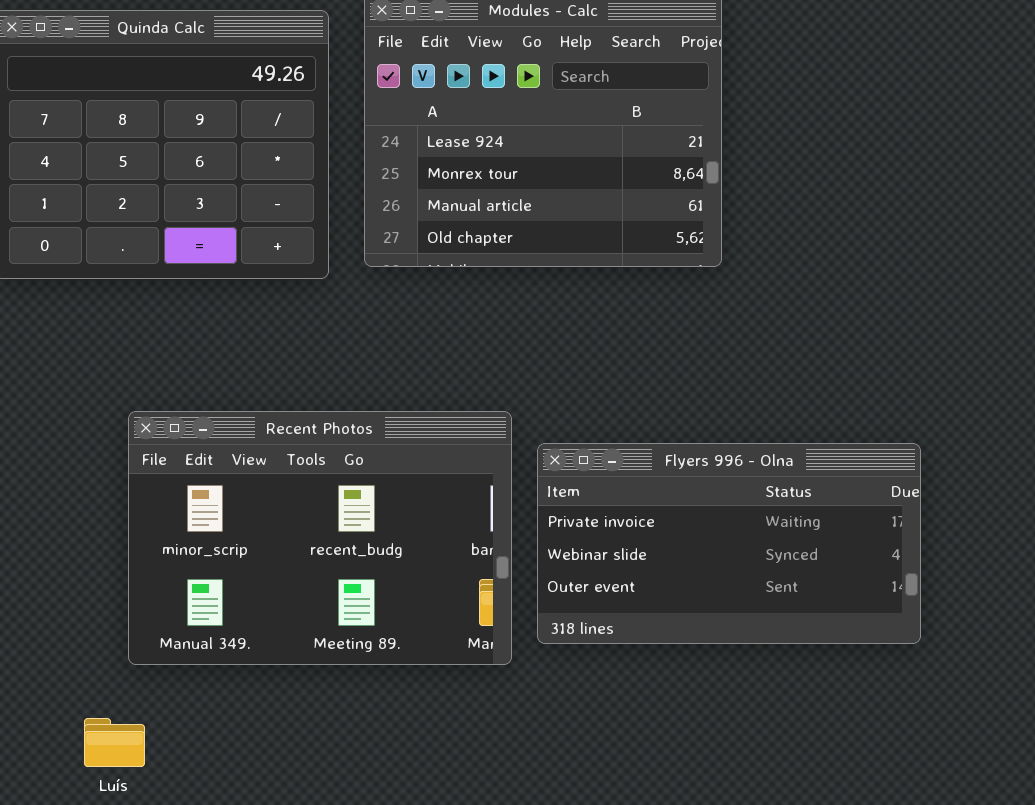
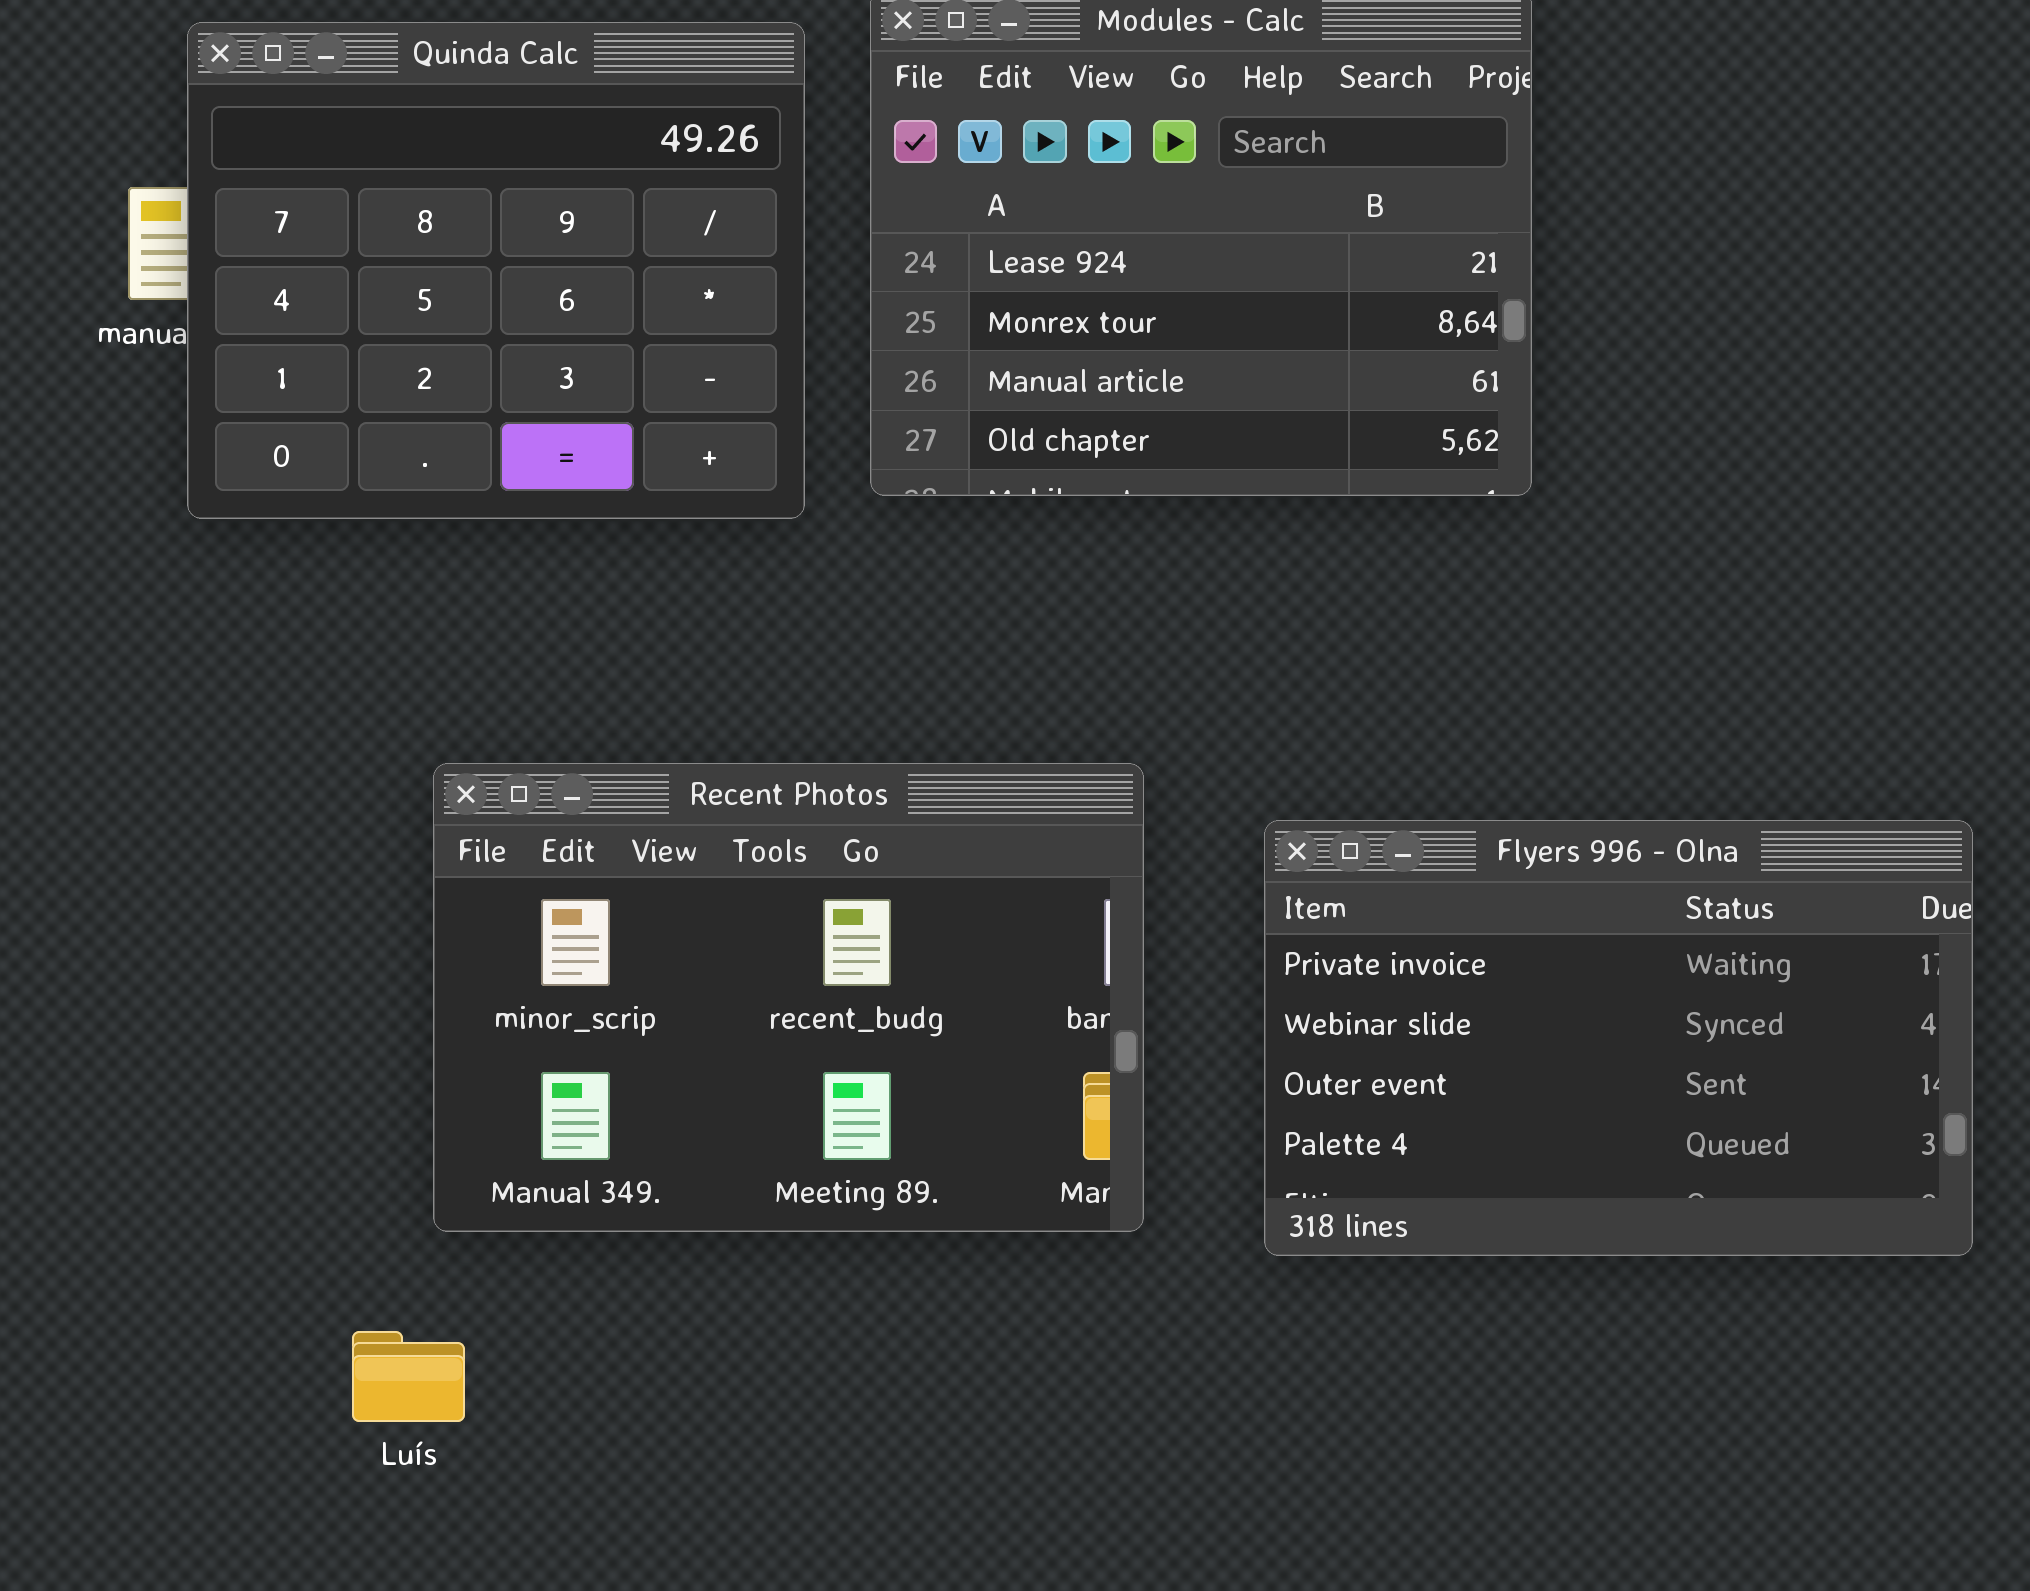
Flyers 996 - Olna: [537,443,921,644] -> [1264,820,1973,1256], moved, resized

